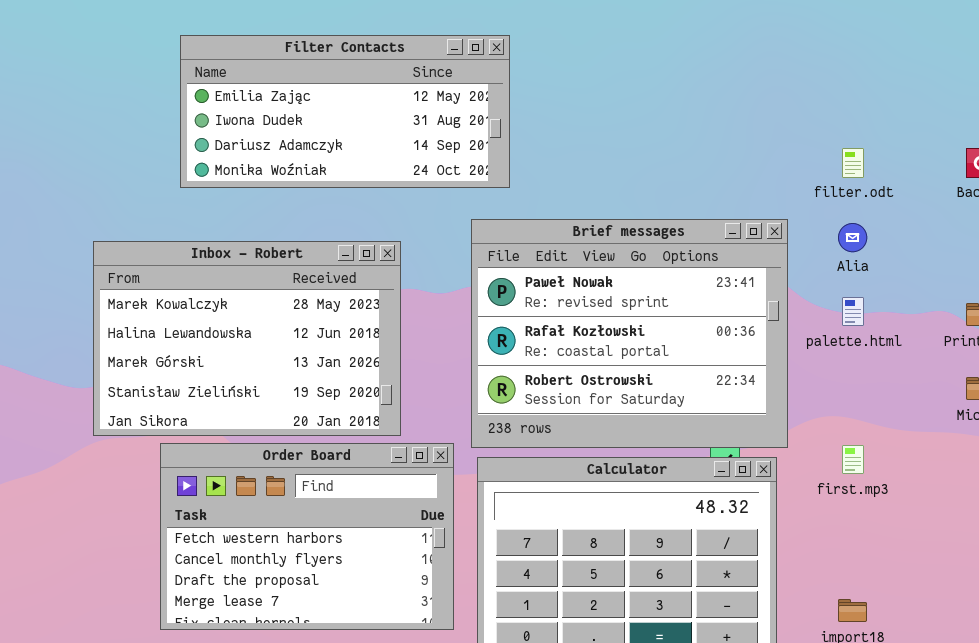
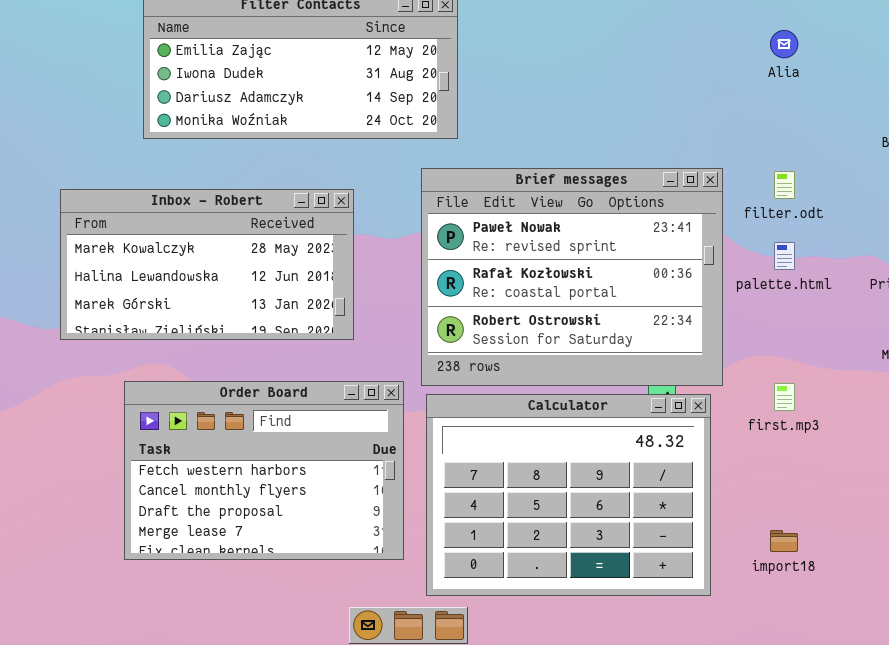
filter.odt: [842,148,864,178] -> [774,171,795,199], moved
Alia: [838,223,867,252] -> [770,30,798,58], moved
Inbox - Robert: [93,241,401,436] -> [60,189,354,340], resized

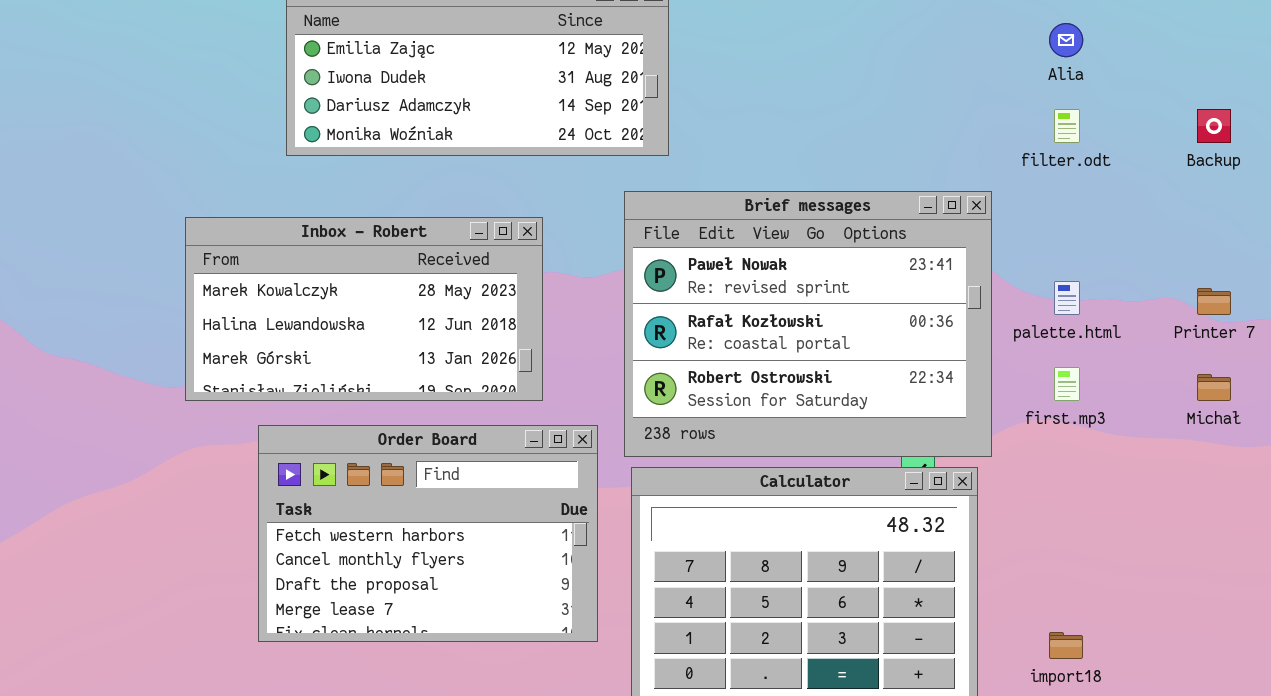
filter.odt: [774,171,795,199] -> [1054,109,1080,143], moved
Order Board: [124,381,404,560] -> [258,425,598,642], moved
first.mp3: [774,383,795,411] -> [1054,367,1080,401], moved

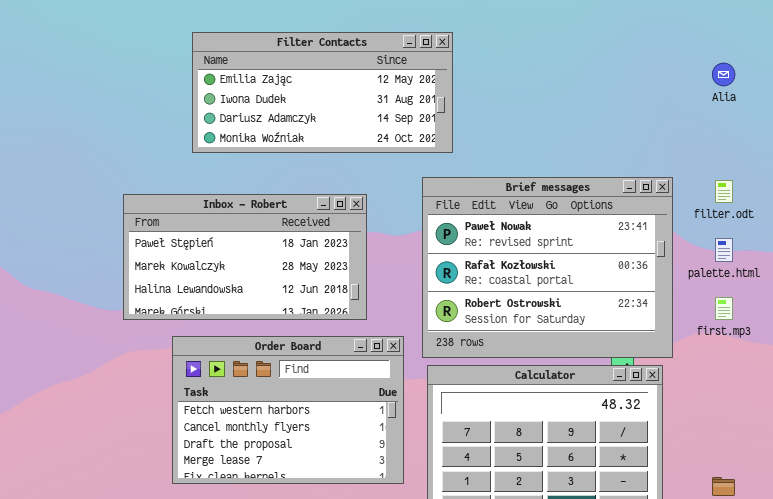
filter.odt: [1054,109,1080,143] -> [715,180,733,203], moved
Inbox - Robert: [185,217,543,401] -> [123,194,367,320], scrolled up 1 row

